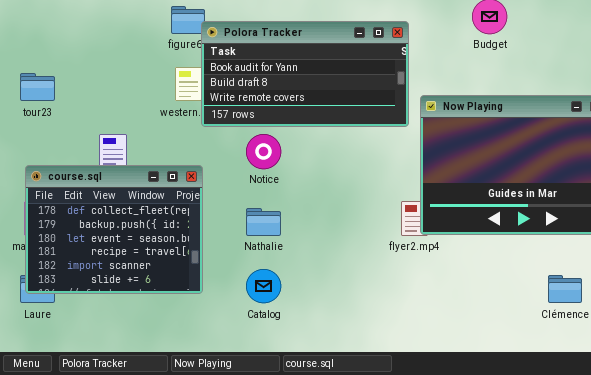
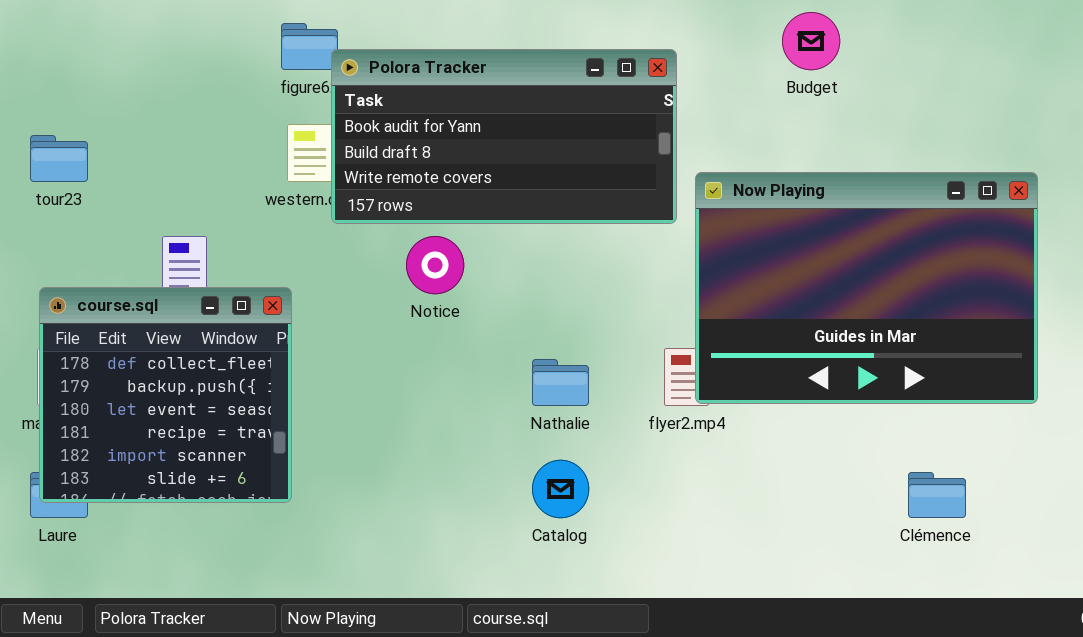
course.sql: [25,165,203,294] -> [39,287,292,503], resized
Nathalie: [246,208,281,236] -> [532,359,589,406], moved
Catalog: [246,269,281,303] -> [532,460,589,518], moved

